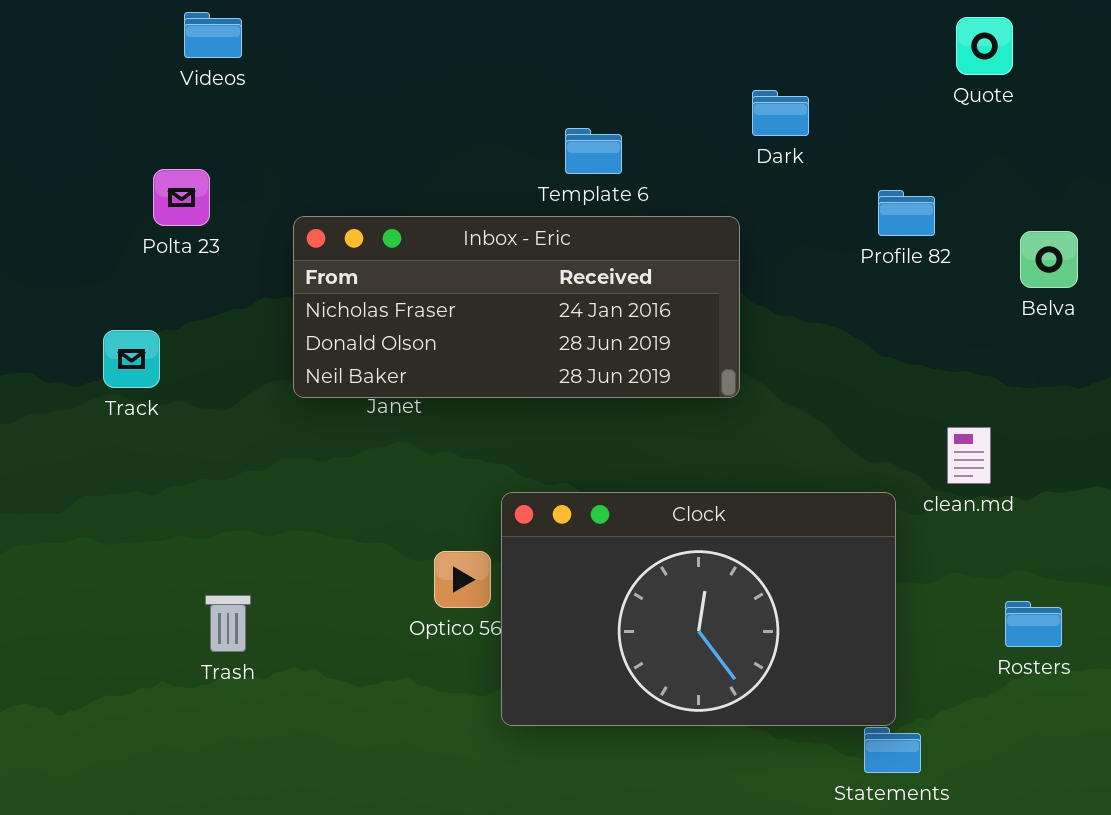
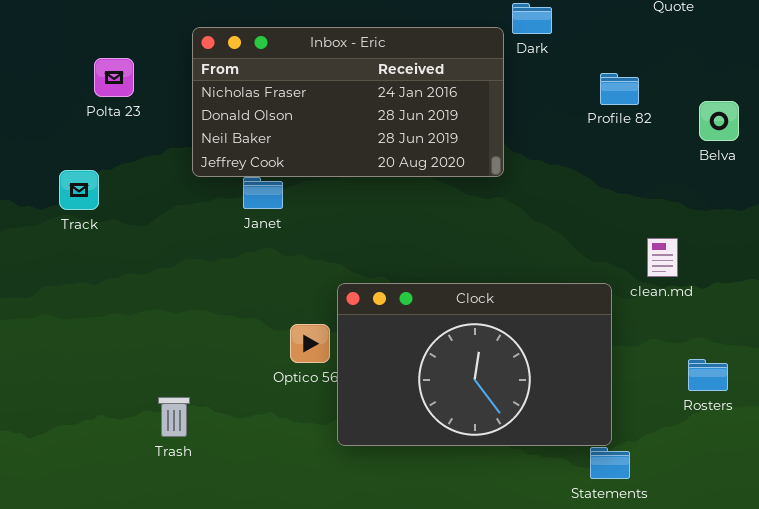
Inbox - Eric: [293,216,740,398] -> [192,27,504,177], moved, resized
Trash: [205,595,251,652] -> [158,397,190,437], moved

